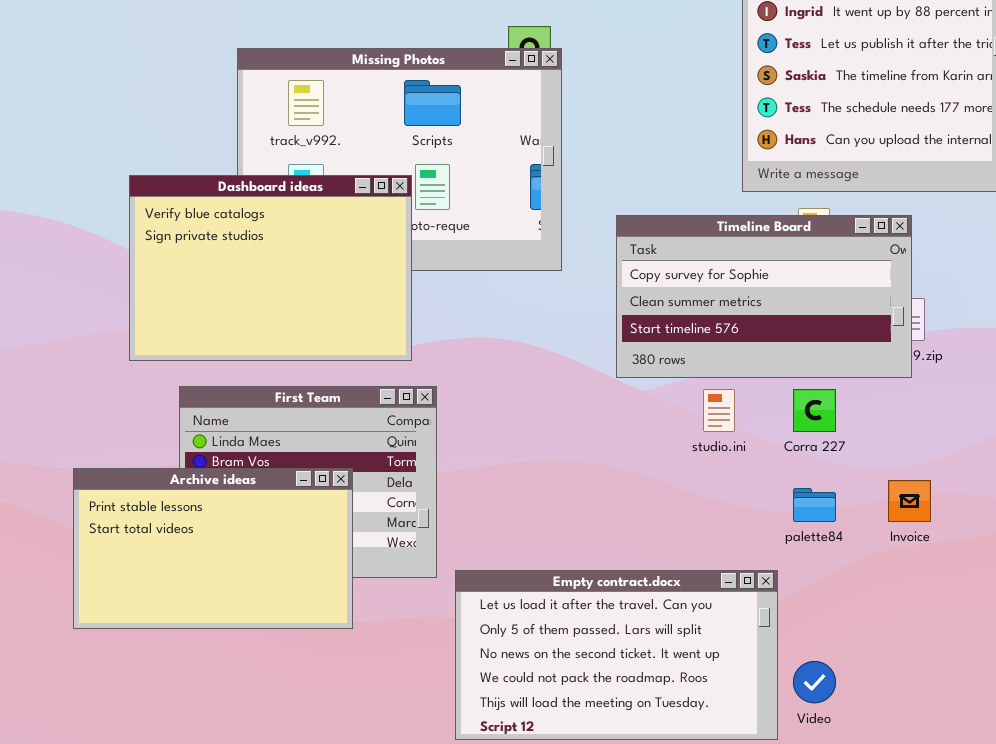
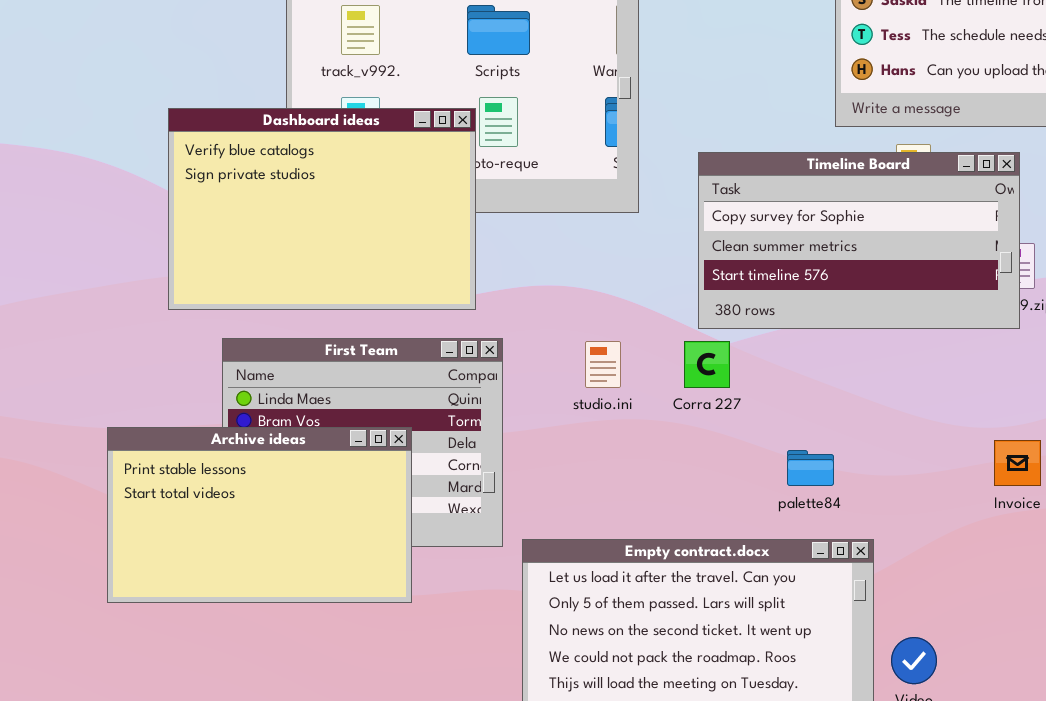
studio.ini: [703,389,735,432] -> [585,341,621,388], moved
Corra 227: [793,389,836,432] -> [684,341,730,388], moved
palette84: [793,488,836,522] -> [787,450,834,486], moved

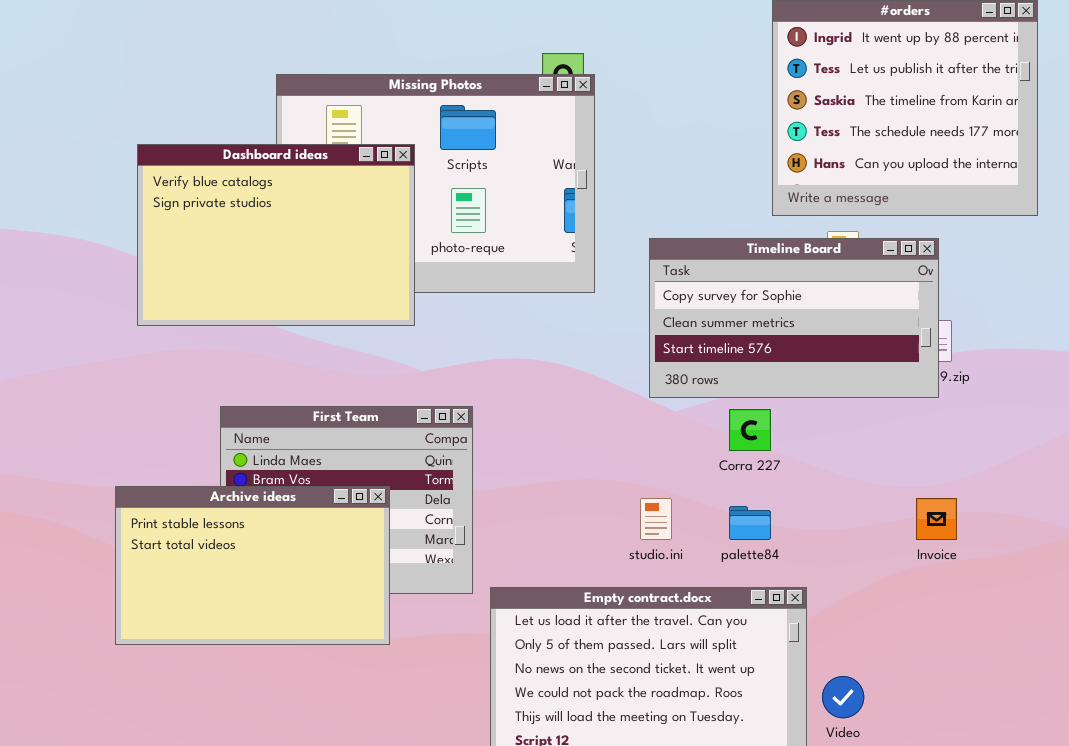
Dashboard ideas: [168,108,476,310] -> [137,144,415,326], moved
studio.ini: [585,341,621,388] -> [640,498,672,540], moved
Corra 227: [684,341,730,388] -> [729,409,771,451], moved

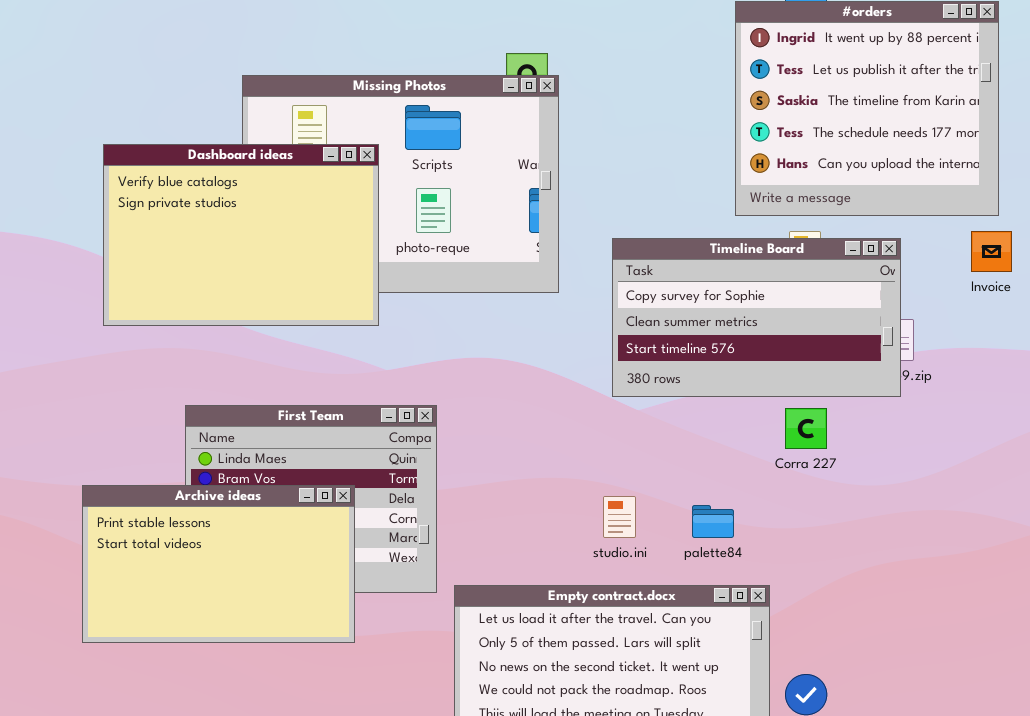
Corra 227: [729,409,771,451] -> [785,408,827,449], moved
Invoice: [916,498,957,540] -> [971,231,1012,272], moved

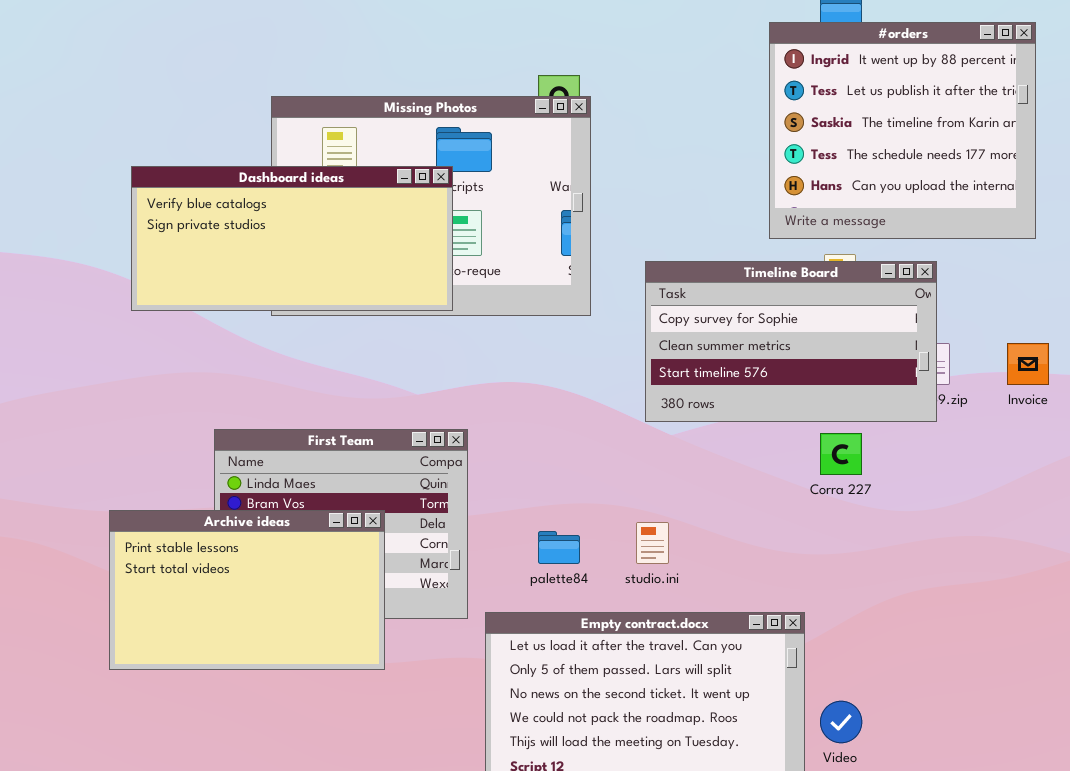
Dashboard ideas: [103,144,379,326] -> [131,166,453,311], resized
Invoice: [971,231,1012,272] -> [1007,343,1049,385], moved
palette84: [692,505,734,538] -> [538,531,580,564], moved

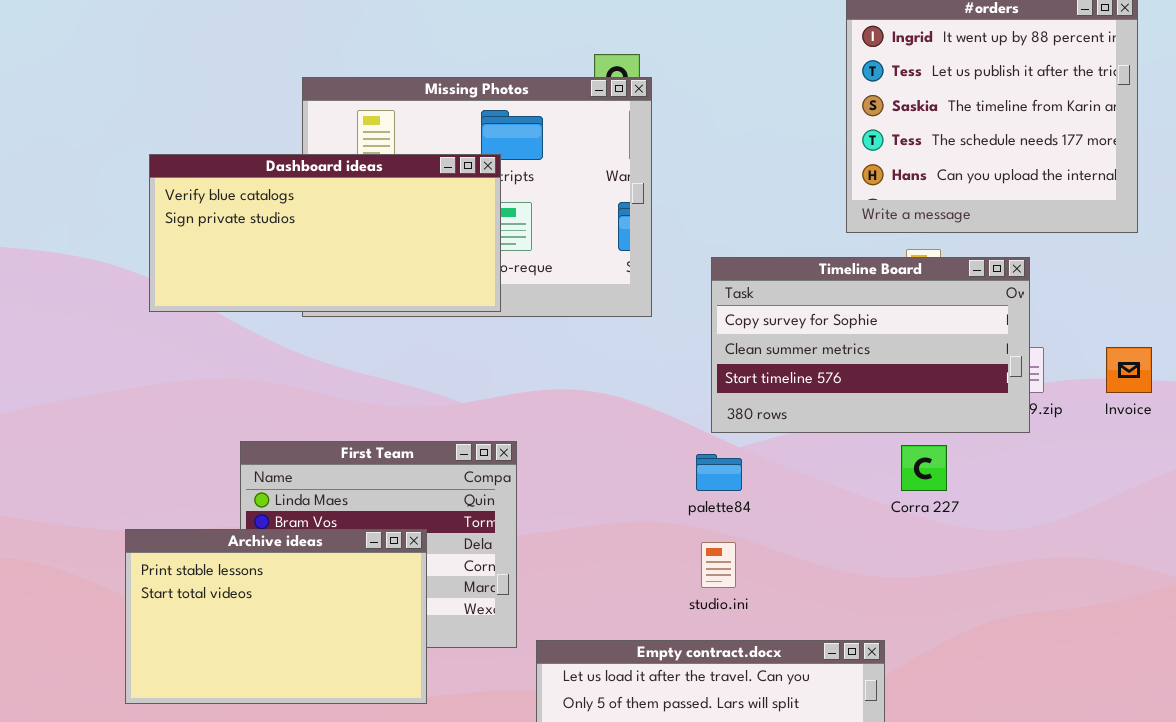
palette84: [538,531,580,564] -> [696,454,742,491], moved

